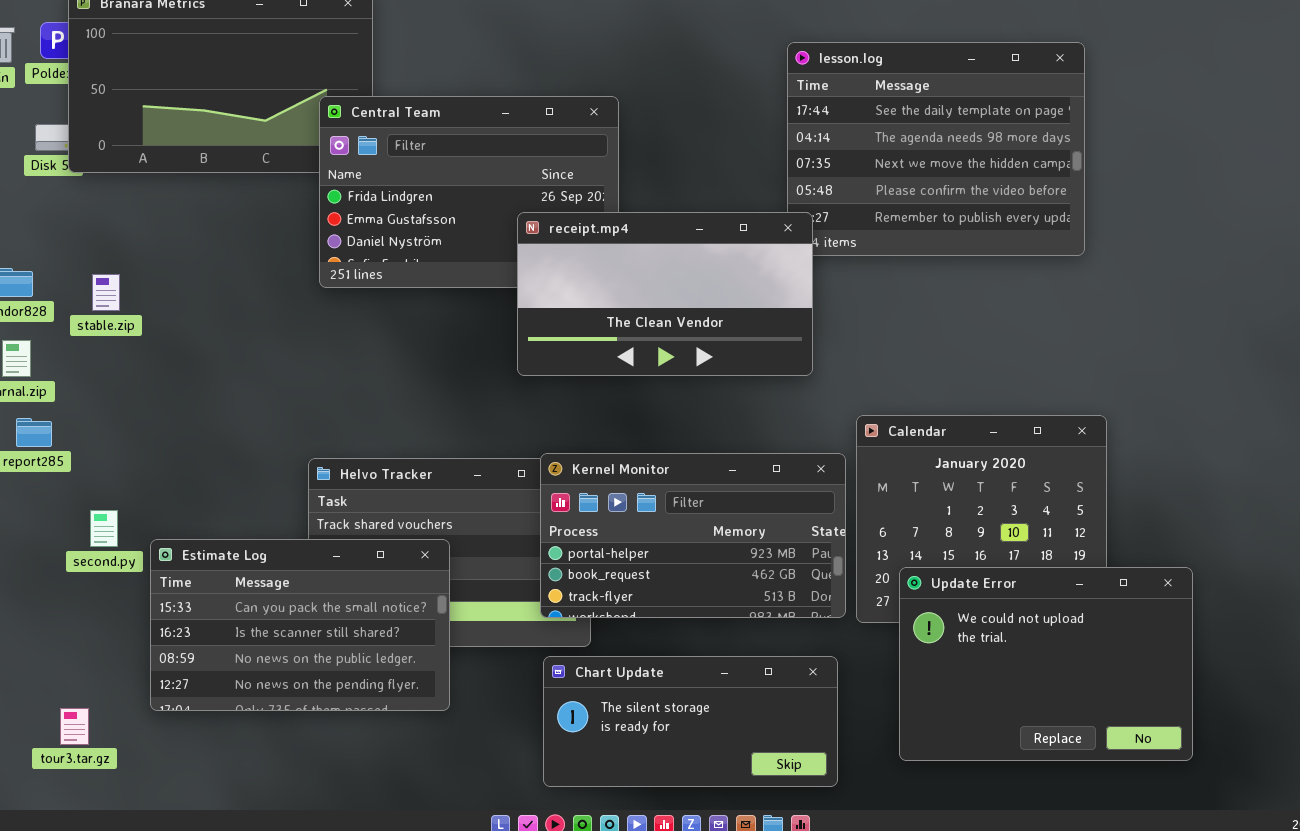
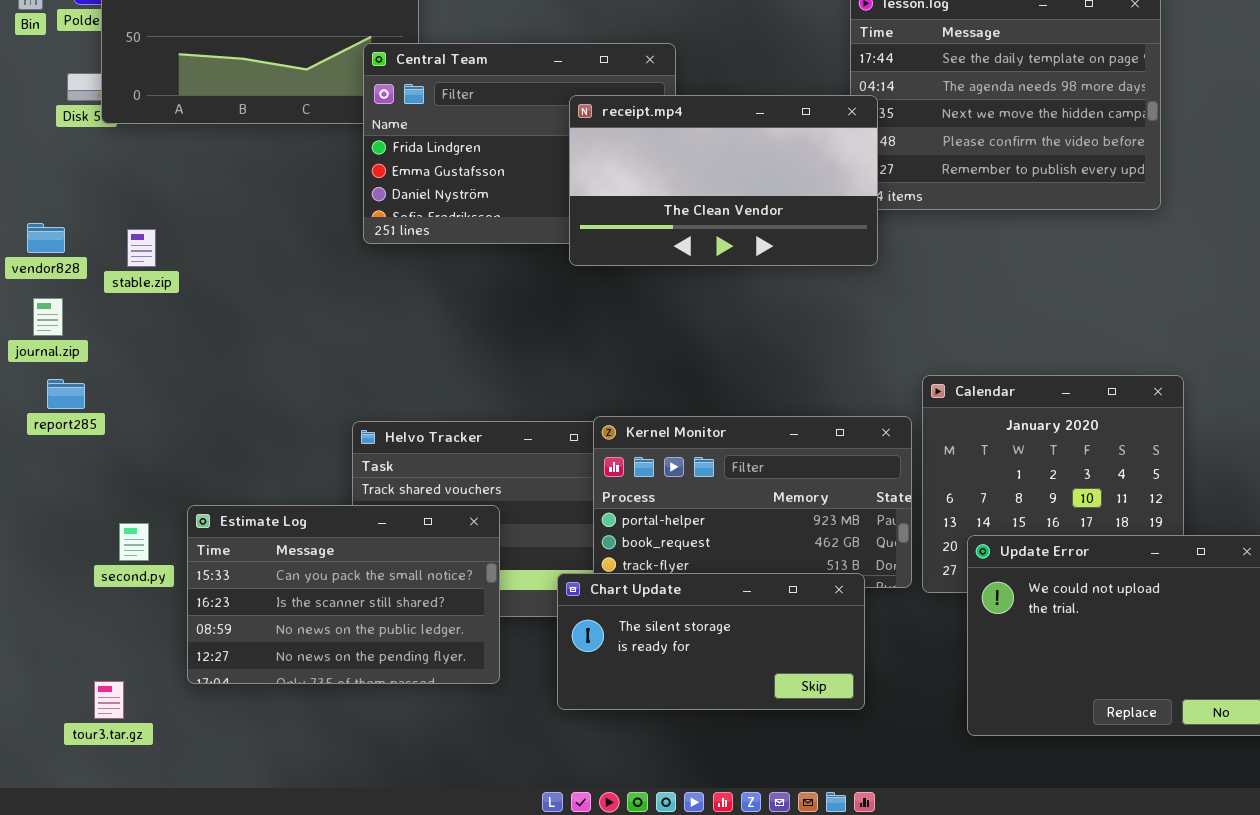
receipt.mp4: [517,212,813,376] -> [569,95,878,266], moved
second.py: [90,510,118,547] -> [119,523,149,561], moved
Chart Update: [543,656,838,787] -> [557,573,865,710], moved

